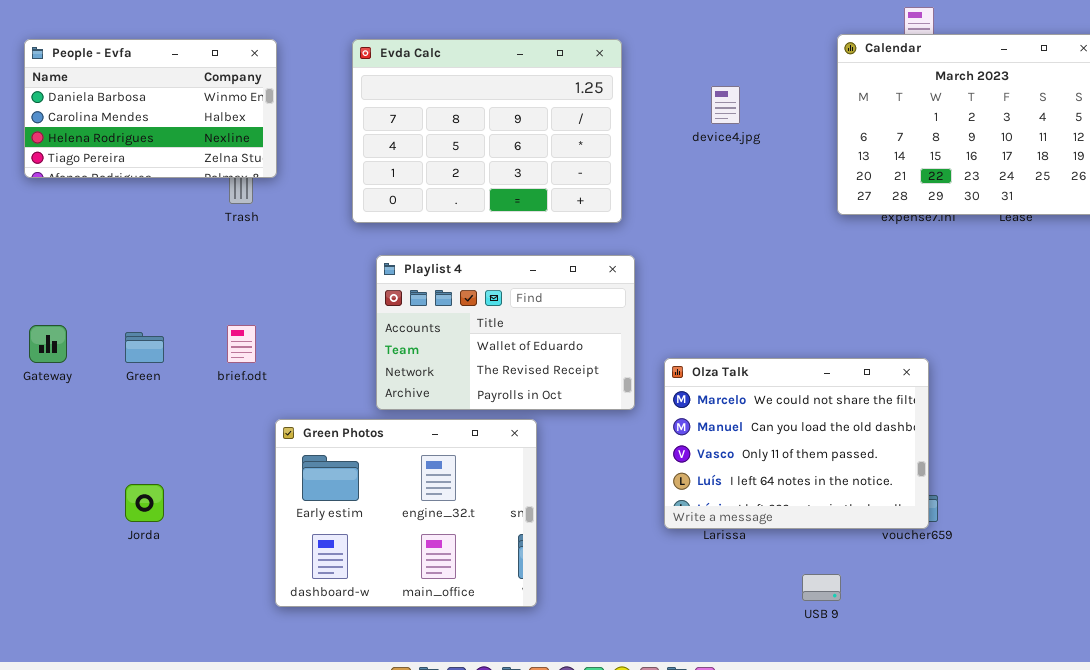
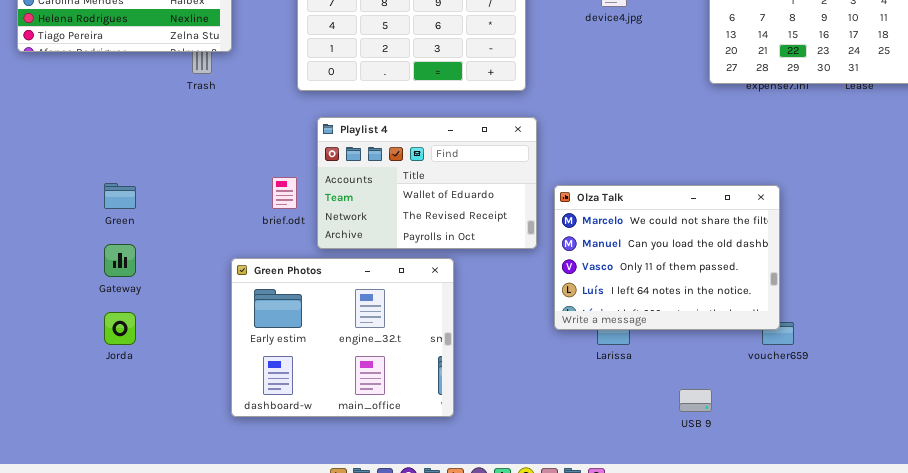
Gateway: [29,325,67,363] -> [104,244,136,277], moved
brief.odt: [227,325,256,363] -> [272,177,297,209], moved
Olza Talk: [664,358,929,529] -> [554,185,780,330], moved

